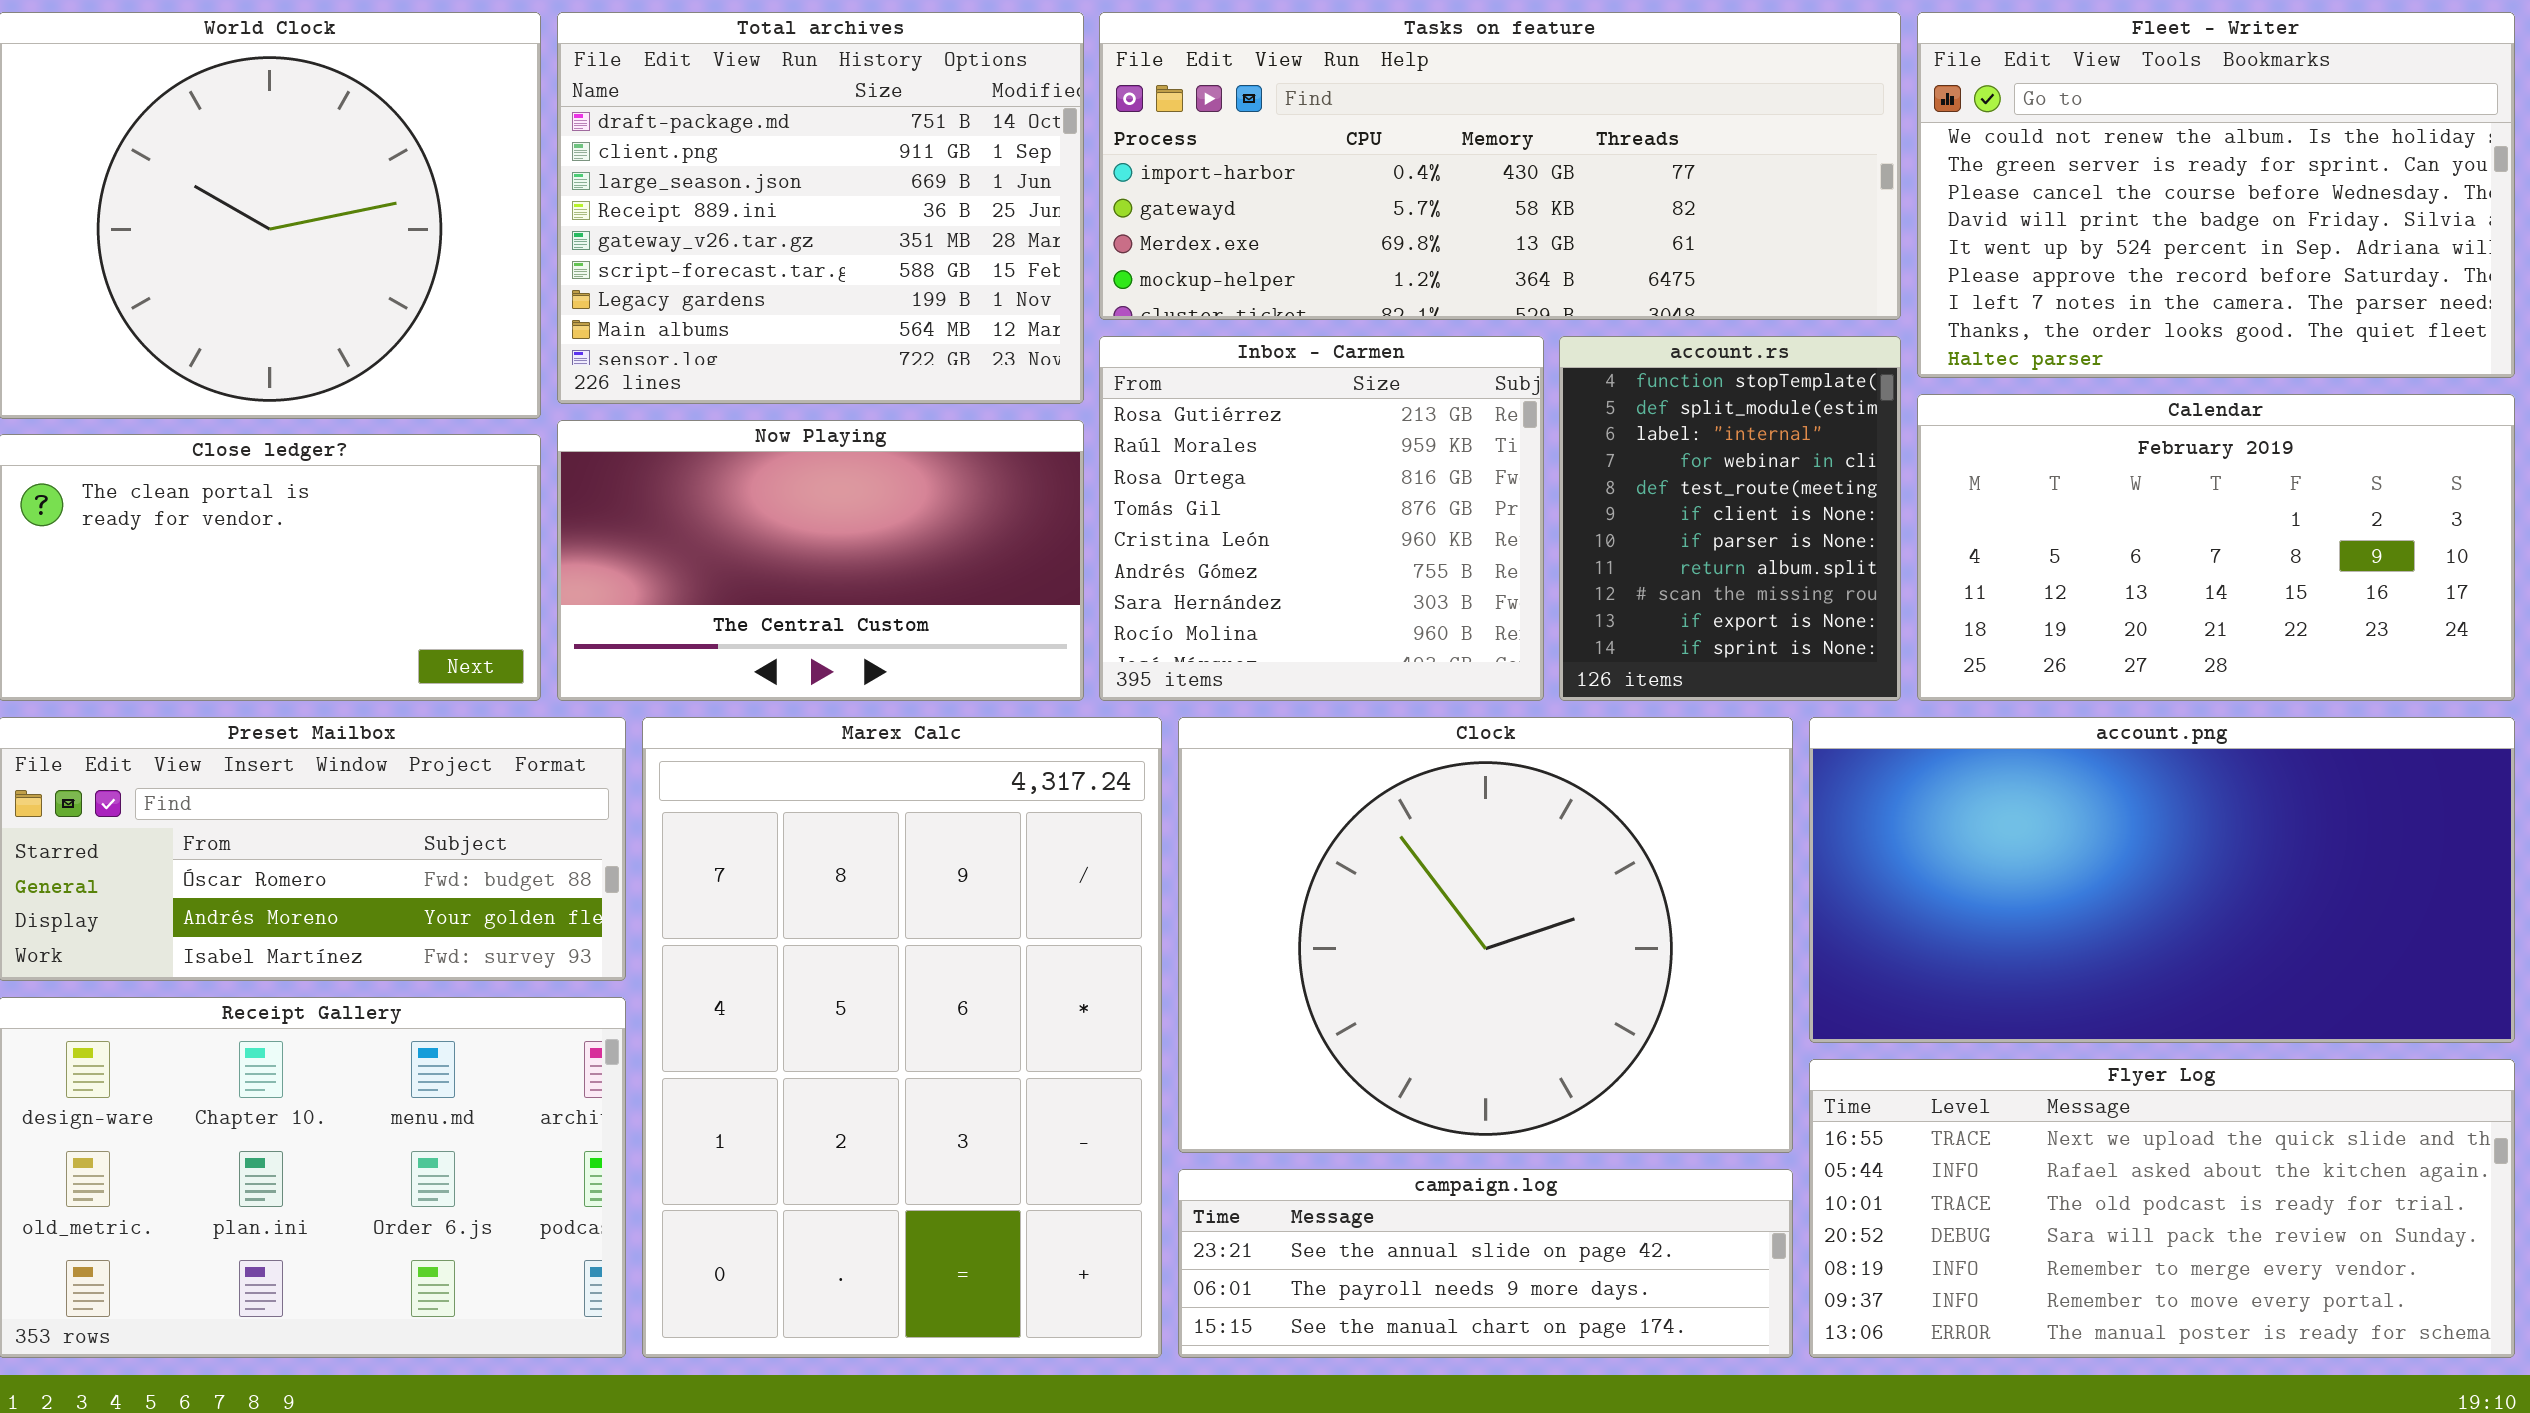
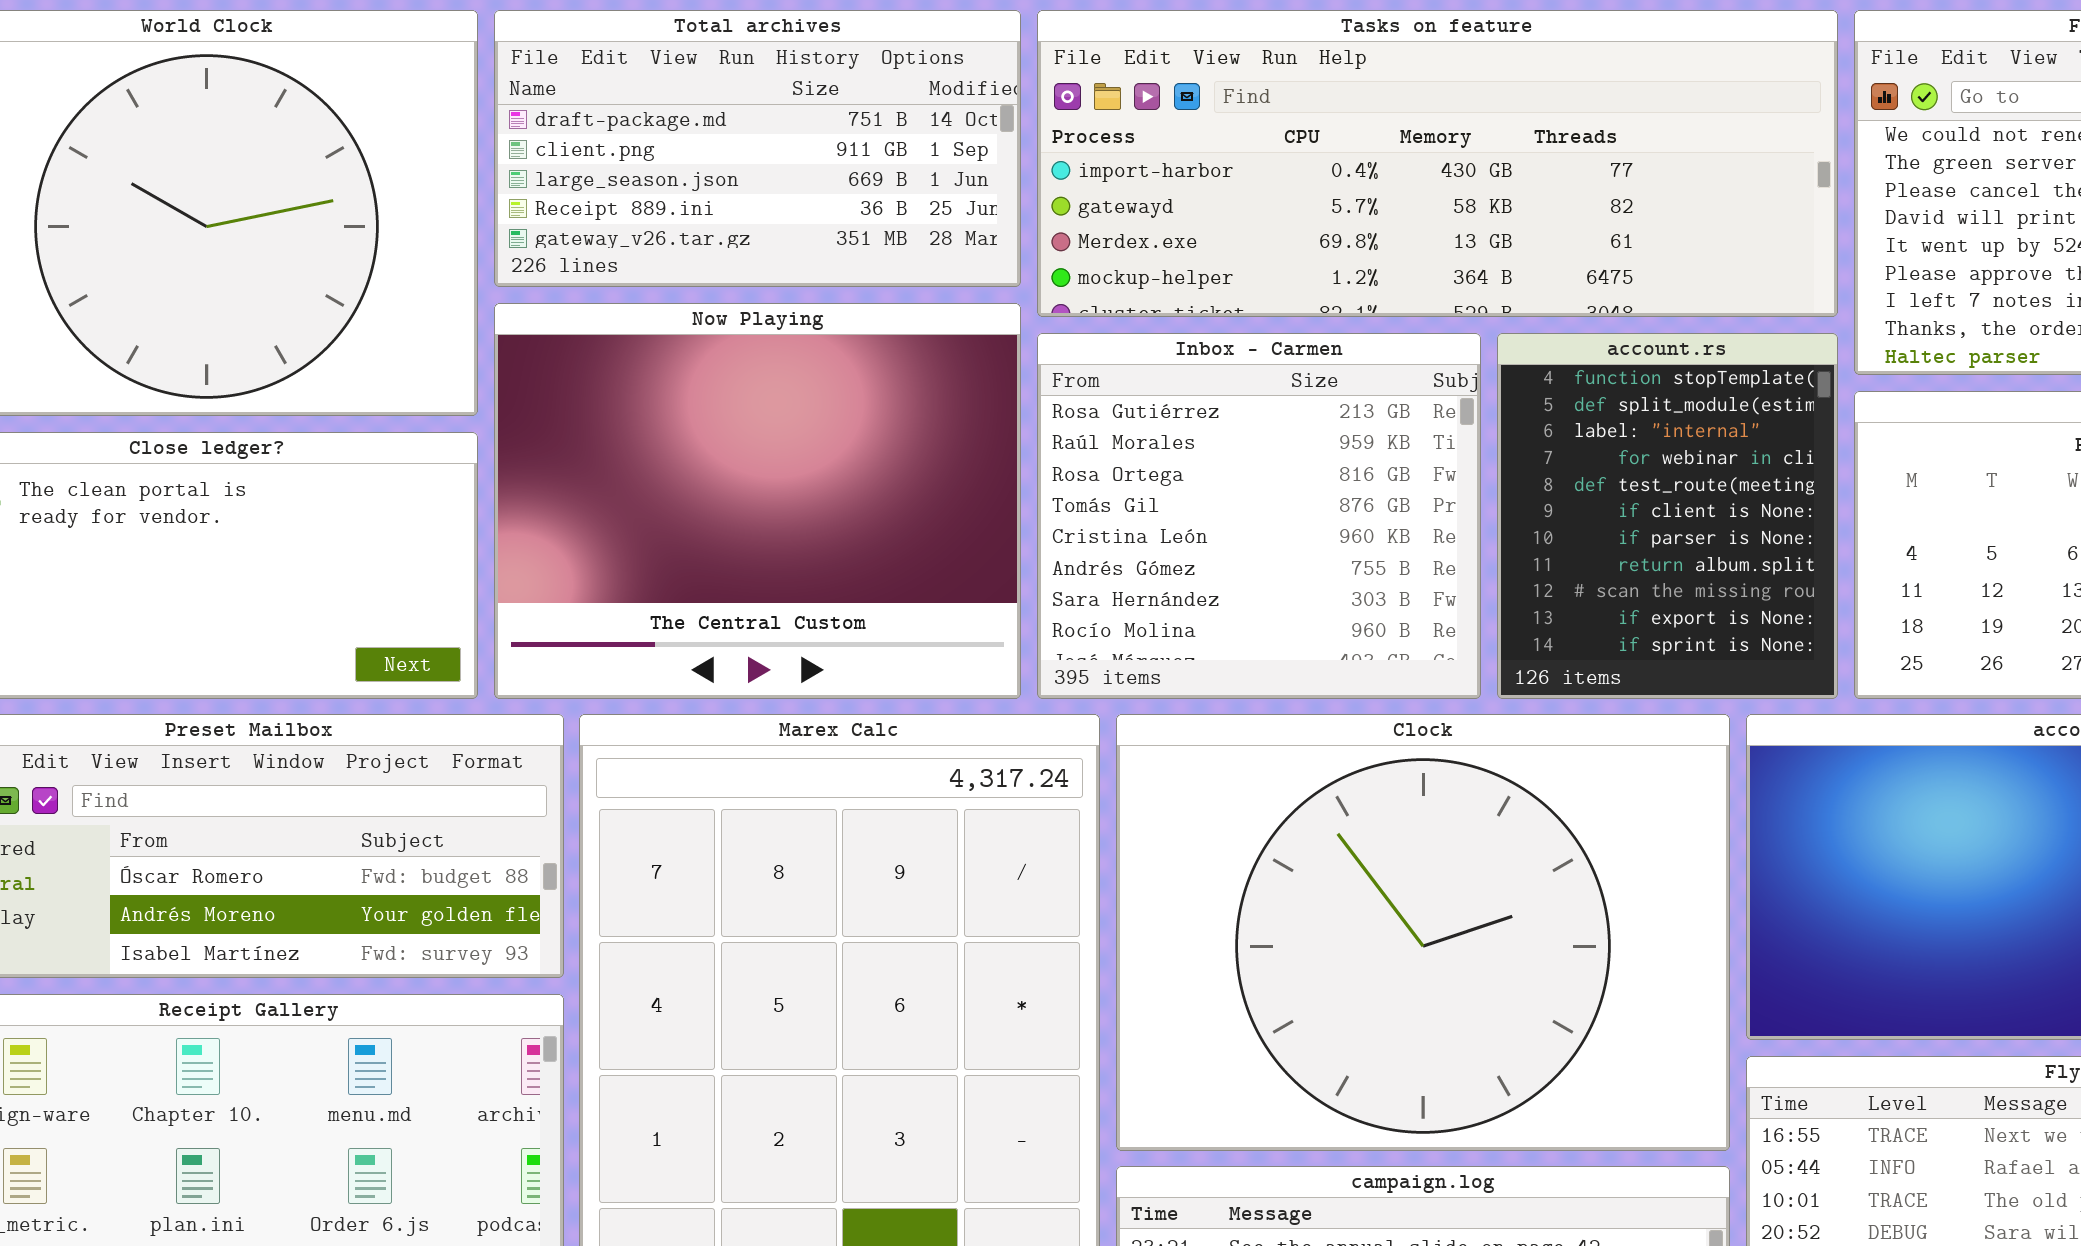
Total archives: [557,12,1084,404] -> [494,10,1021,287], resized
Now Playing: [557,420,1084,701] -> [494,303,1021,699], resized

